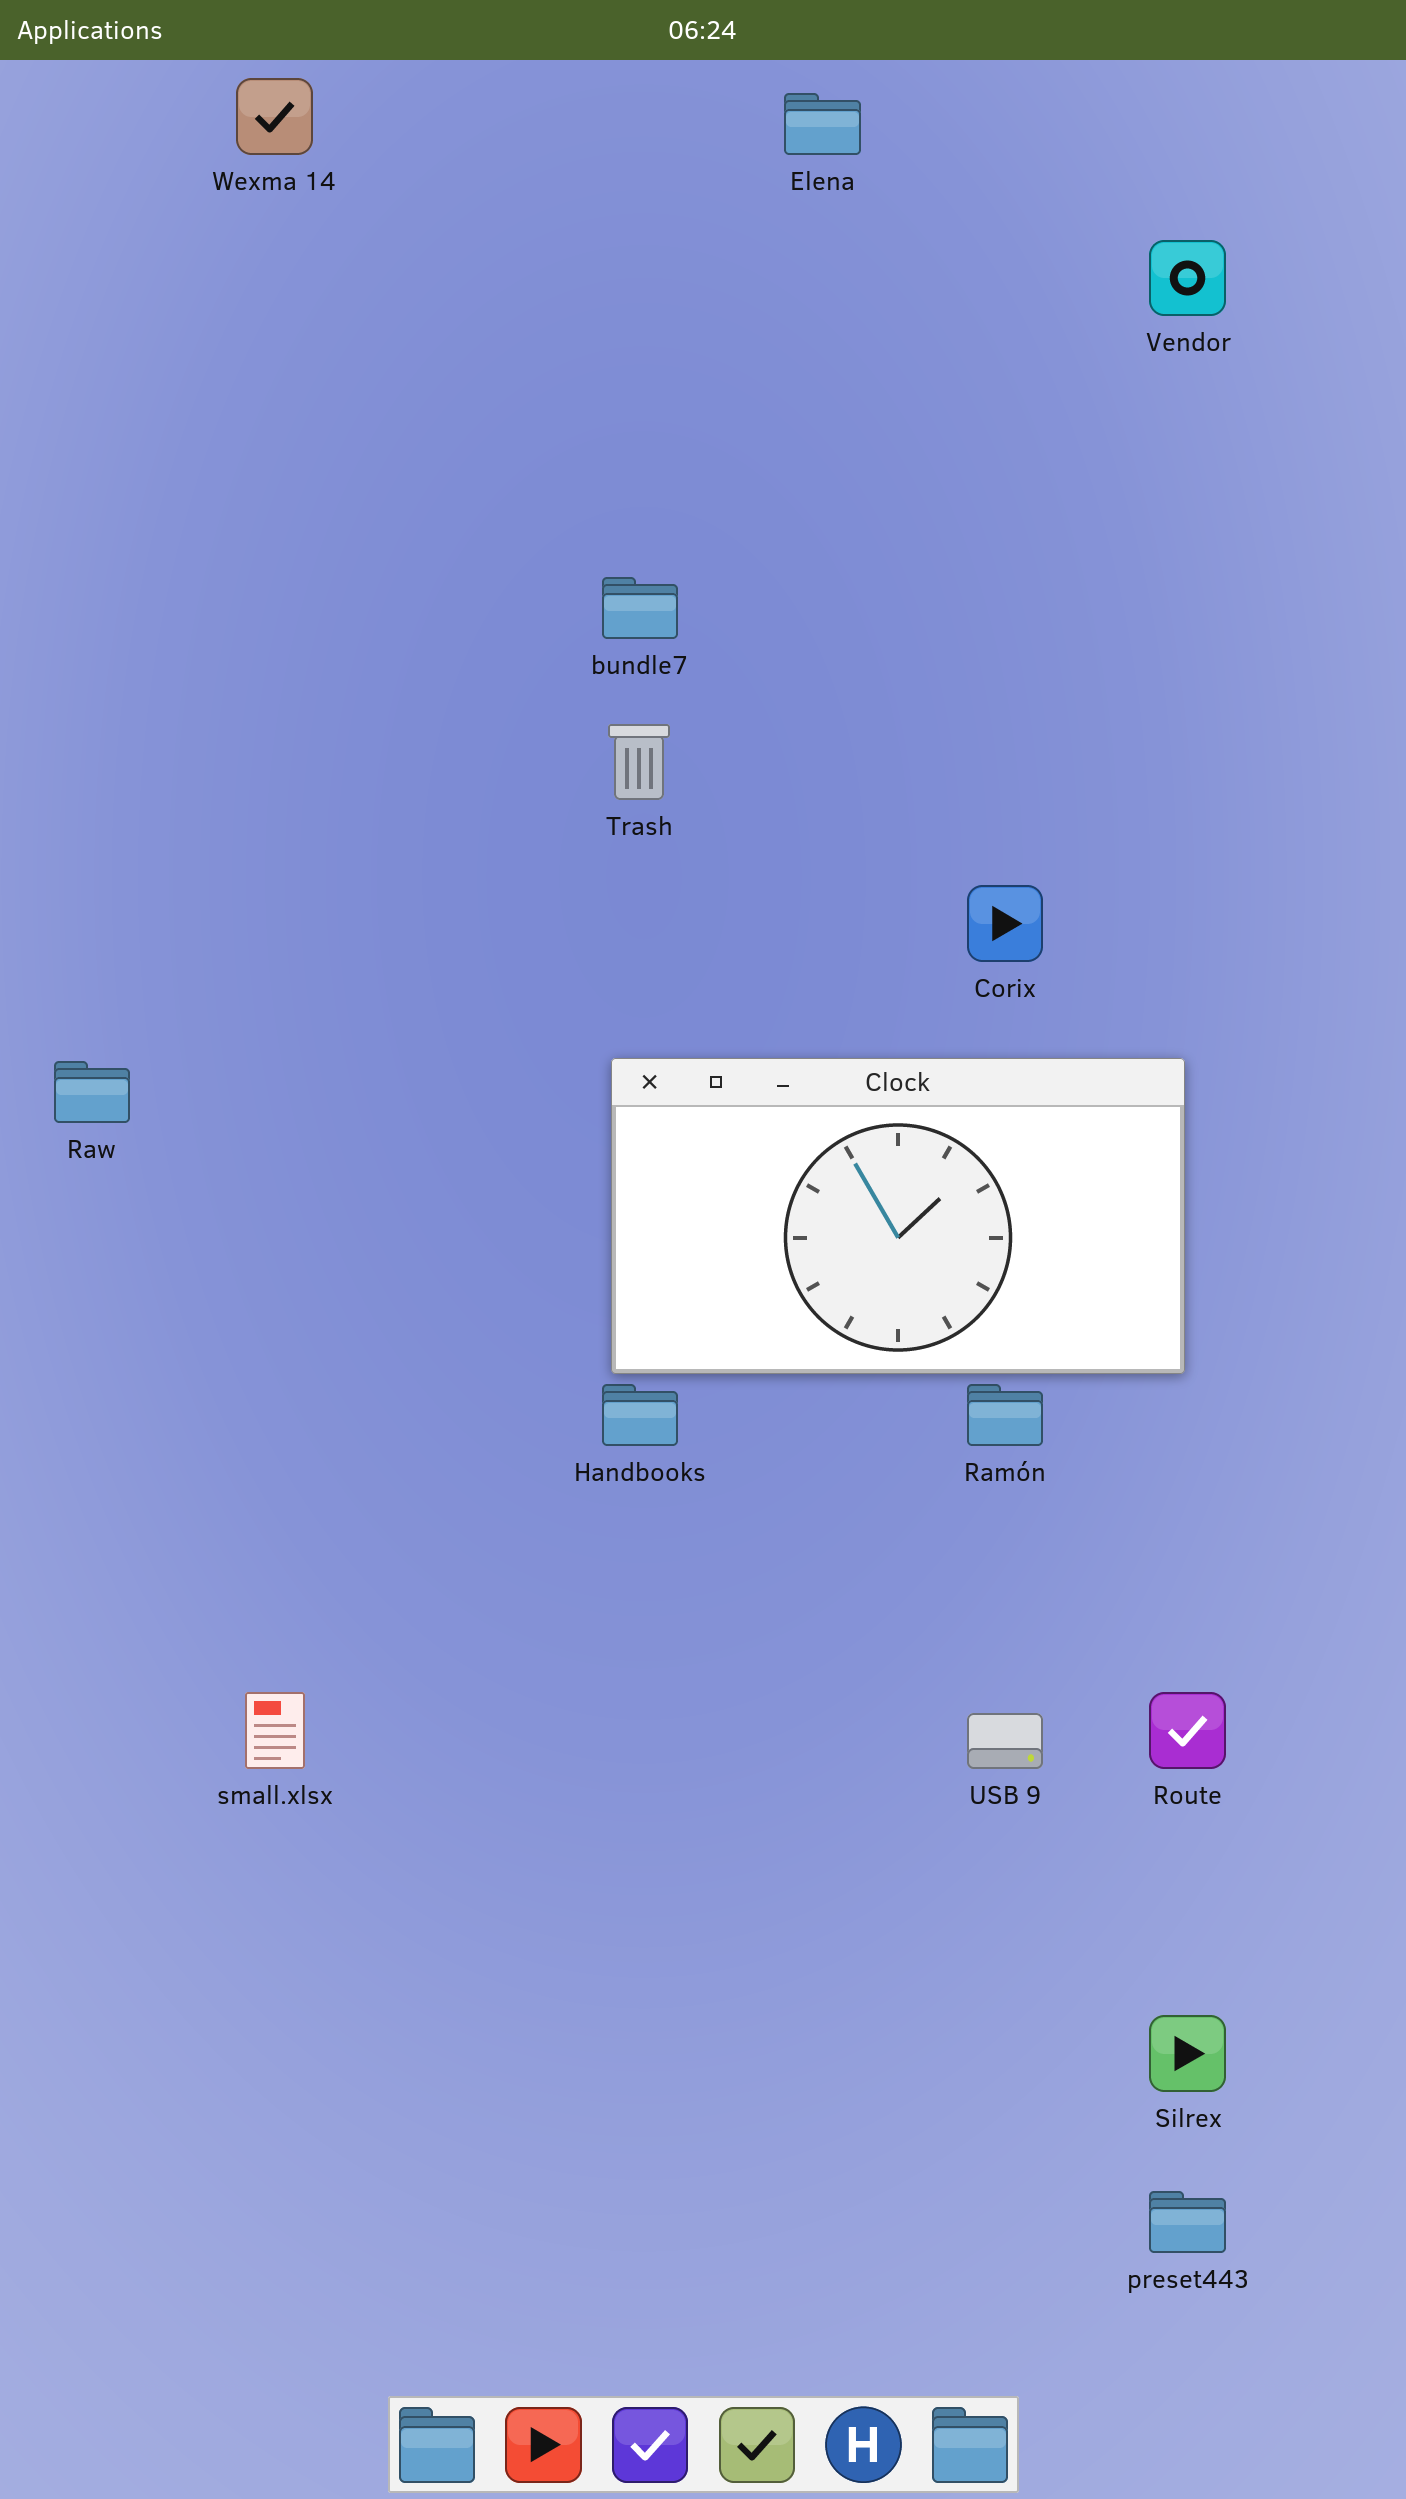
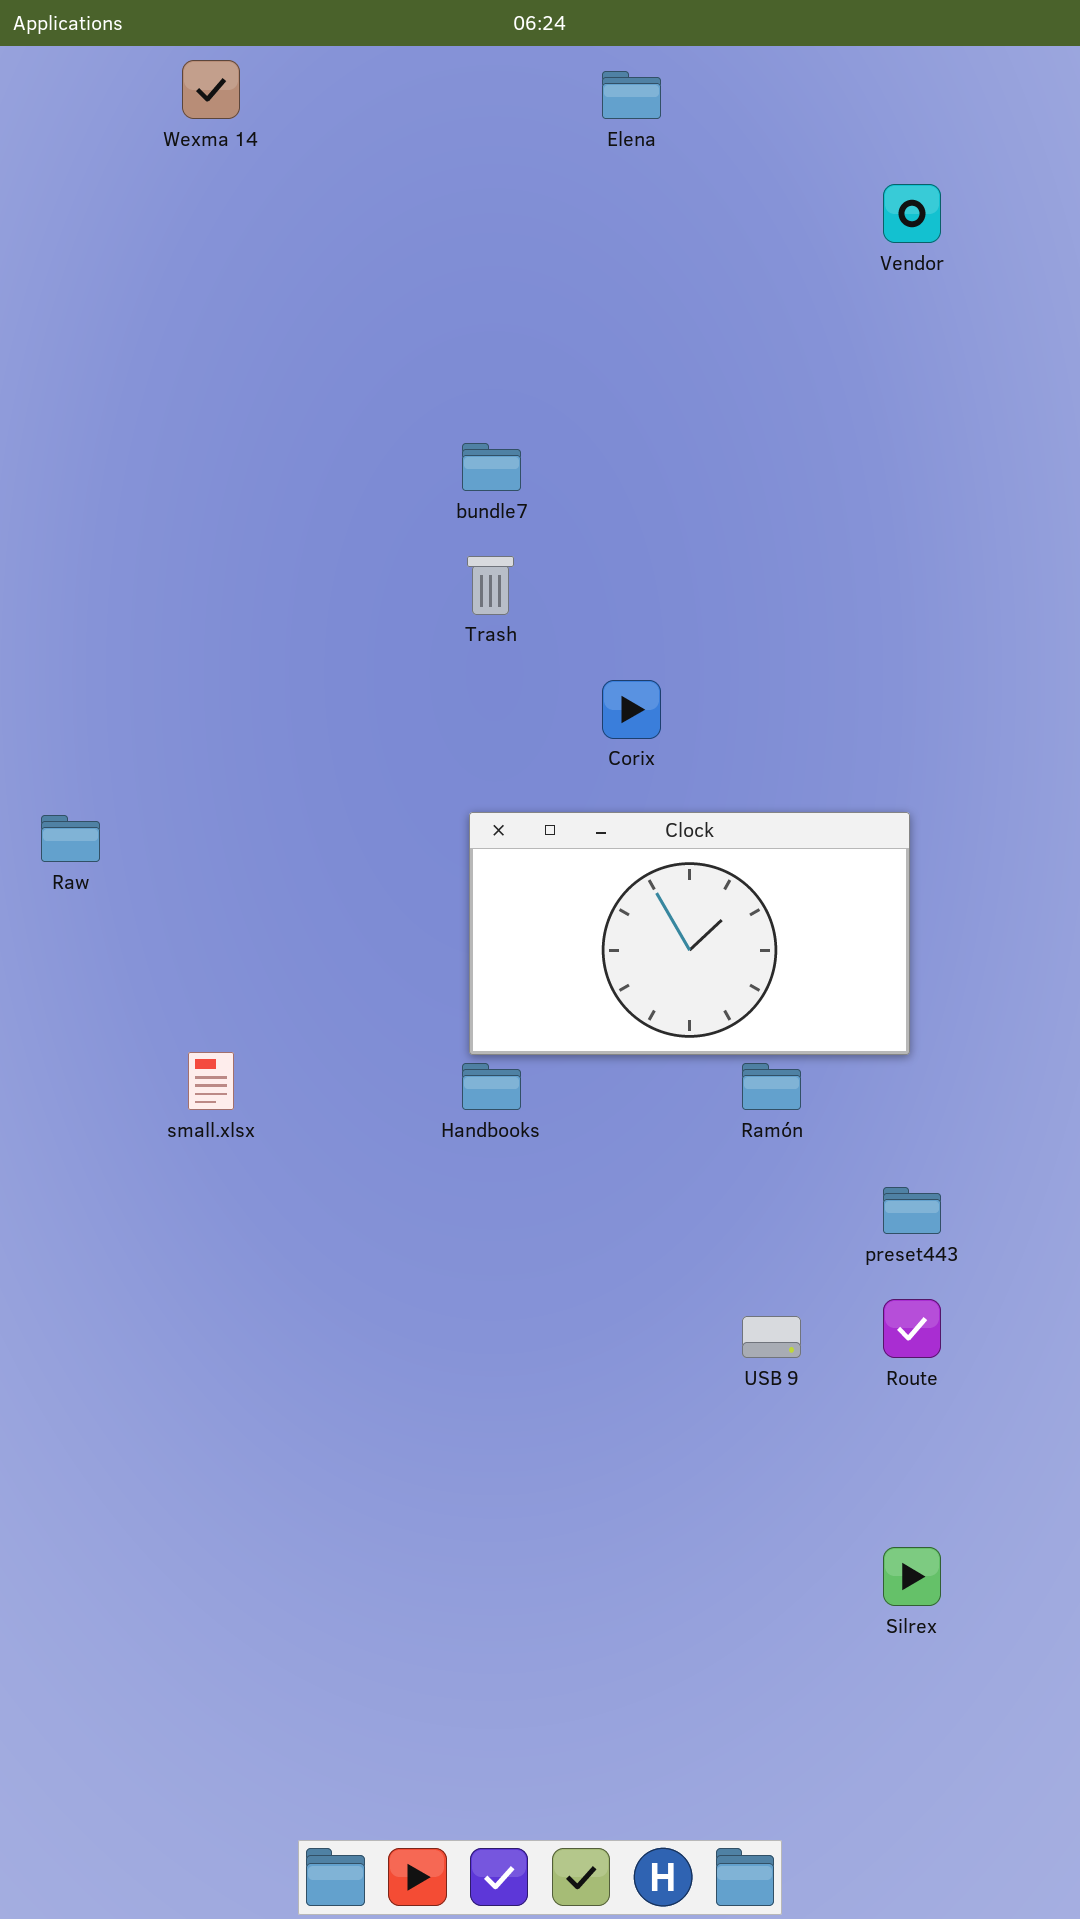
Corix: [967,885,1043,962] -> [602,680,661,739], moved
small.xlsx: [245,1692,305,1769] -> [188,1052,234,1110], moved
preset443: [1149,2191,1226,2253] -> [883,1187,941,1234], moved

